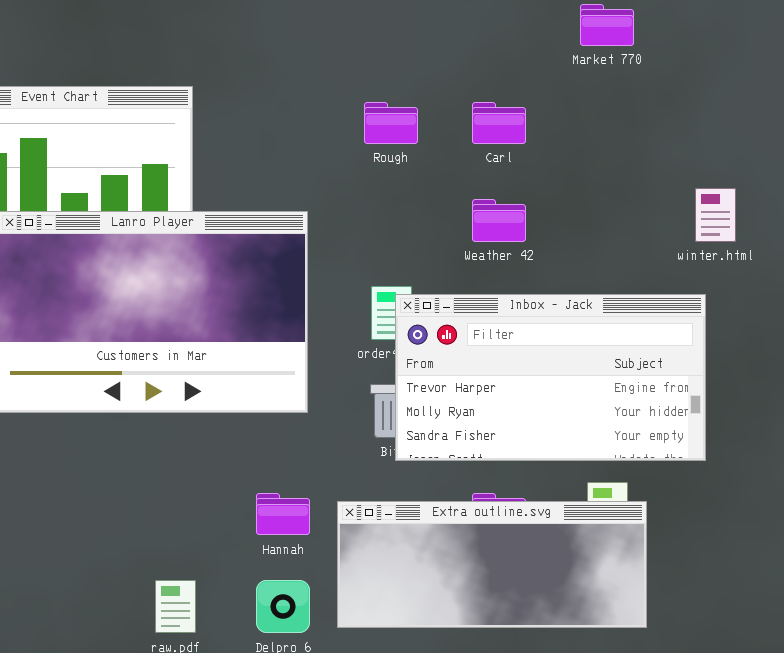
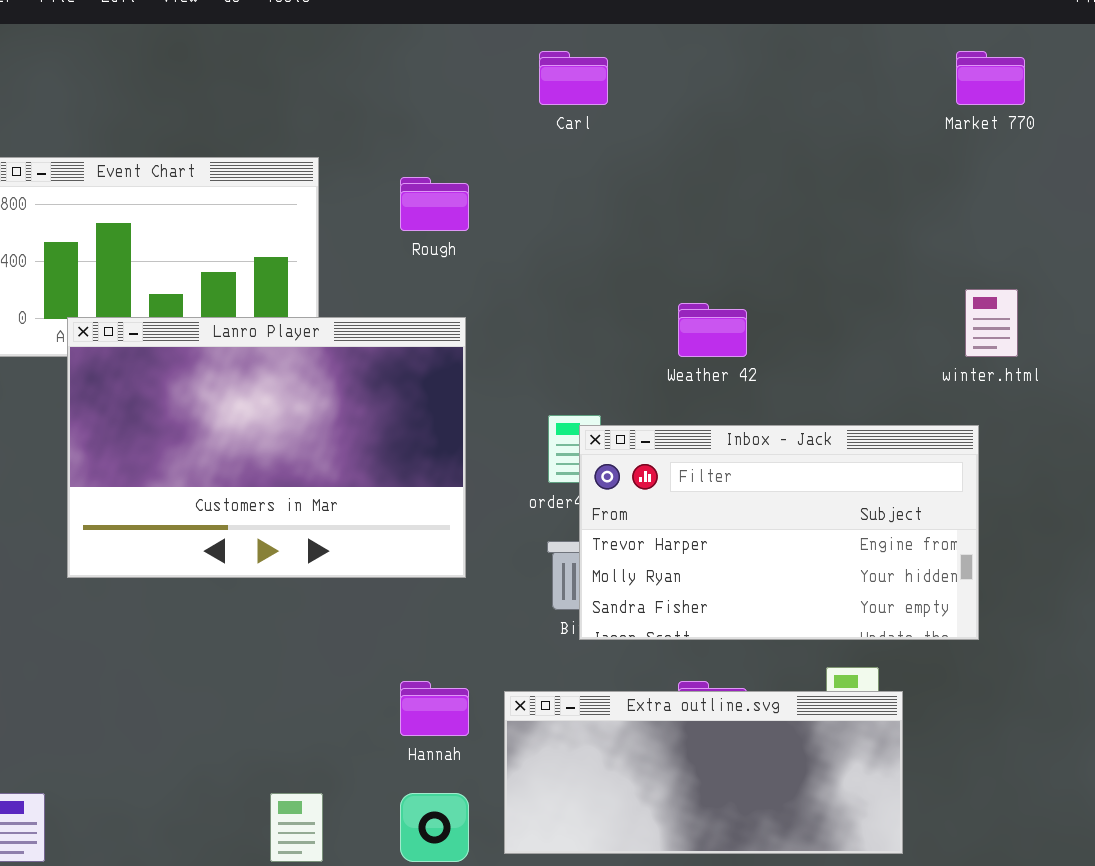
Market 770: [580,4,634,46] -> [956,51,1025,105], moved
Rough: [364,102,418,144] -> [400,177,469,231], moved
Carl: [472,102,526,144] -> [539,51,608,105], moved

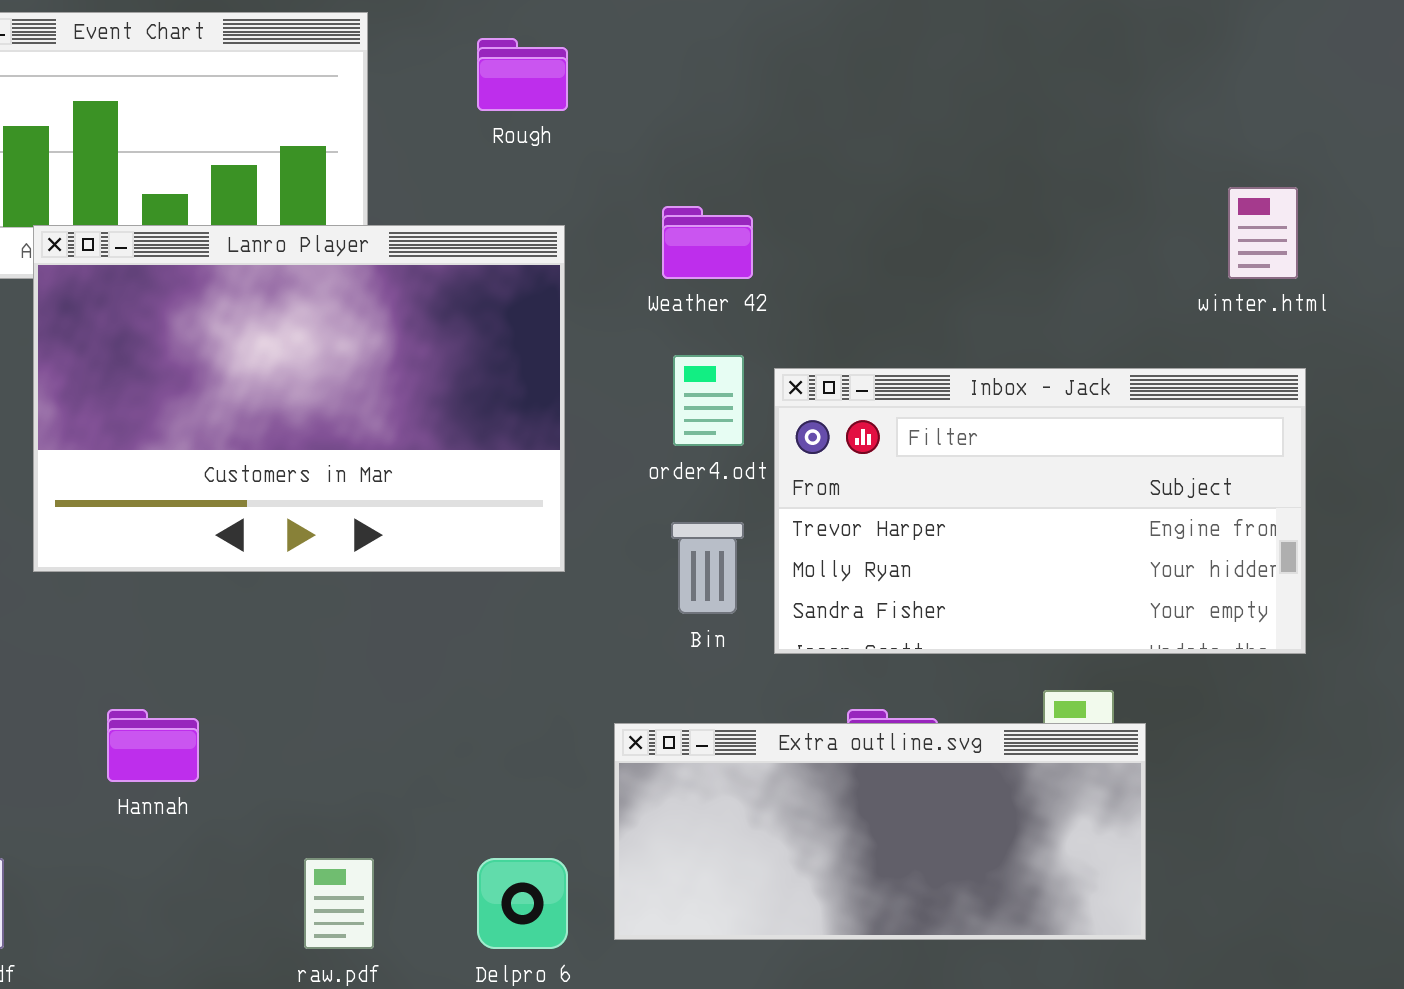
Weather 42: [678,303,747,357] -> [662,206,753,279], moved
Inbox - Jack: [579,425,979,640] -> [774,368,1306,654], moved
Hannah: [400,681,469,736] -> [107,709,199,782], moved

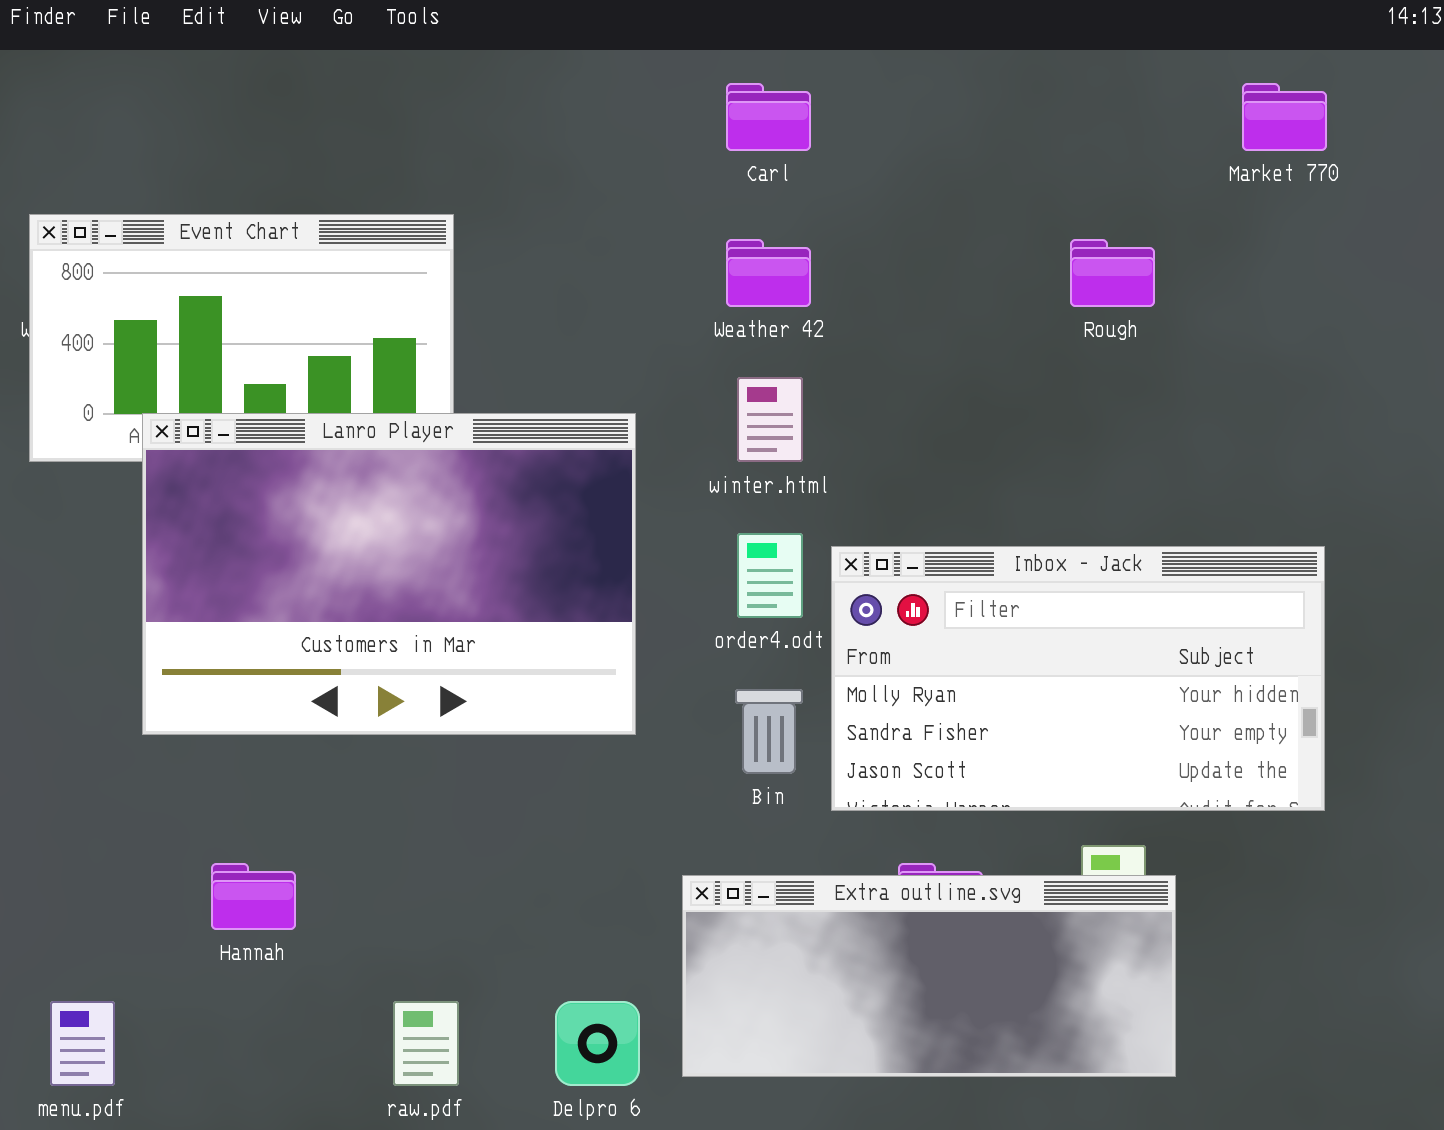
Rough: [477,38,568,111] -> [1070,239,1155,307], moved
winter.html: [1228,187,1298,279] -> [737,377,803,462], moved
Weather 42: [662,206,753,279] -> [726,239,811,307], moved
Inbox - Jack: [774,368,1306,654] -> [831,546,1325,811], scrolled down 1 row

